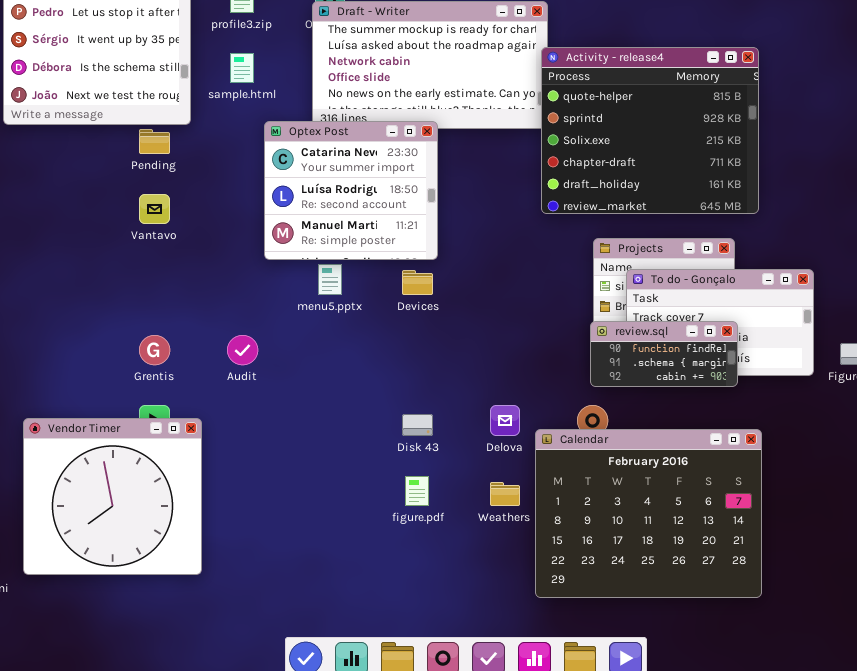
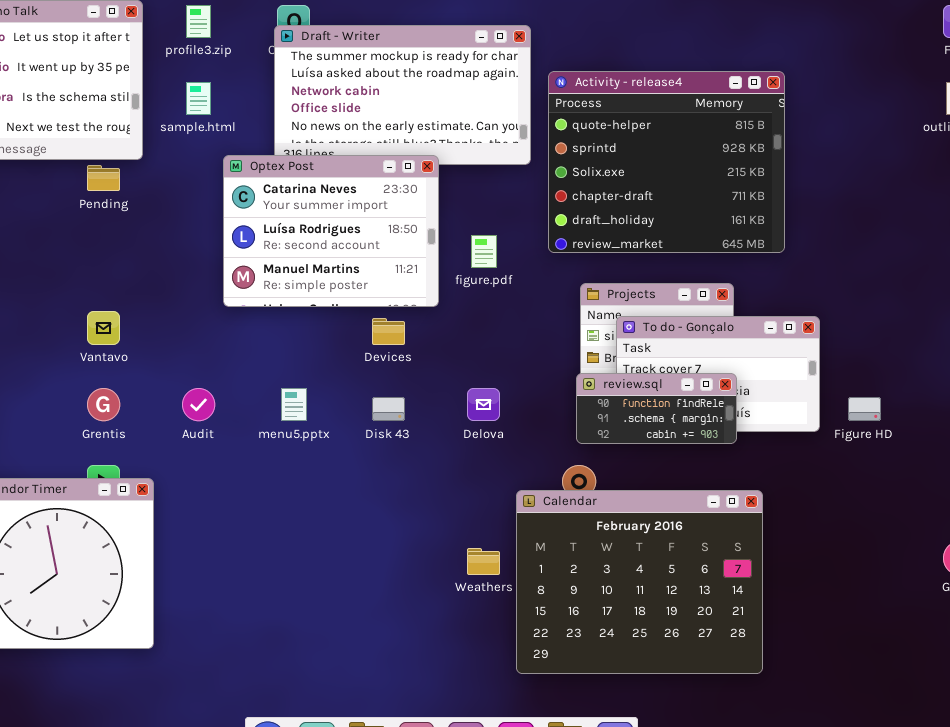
Activity - release4: [541,47,759,214] -> [548,71,785,253], moved
Optex Post: [264,121,438,260] -> [223,155,439,307], resized
Vantavo: [139,194,170,224] -> [87,311,120,345], moved
menu5.pptx: [318,264,342,295] -> [281,388,307,421], moved
Delova: [490,405,520,436] -> [467,388,500,421], moved
Disk 43: [402,414,433,436] -> [372,397,405,421], moved
figure.pdf: [405,476,429,506] -> [471,235,497,268], moved

